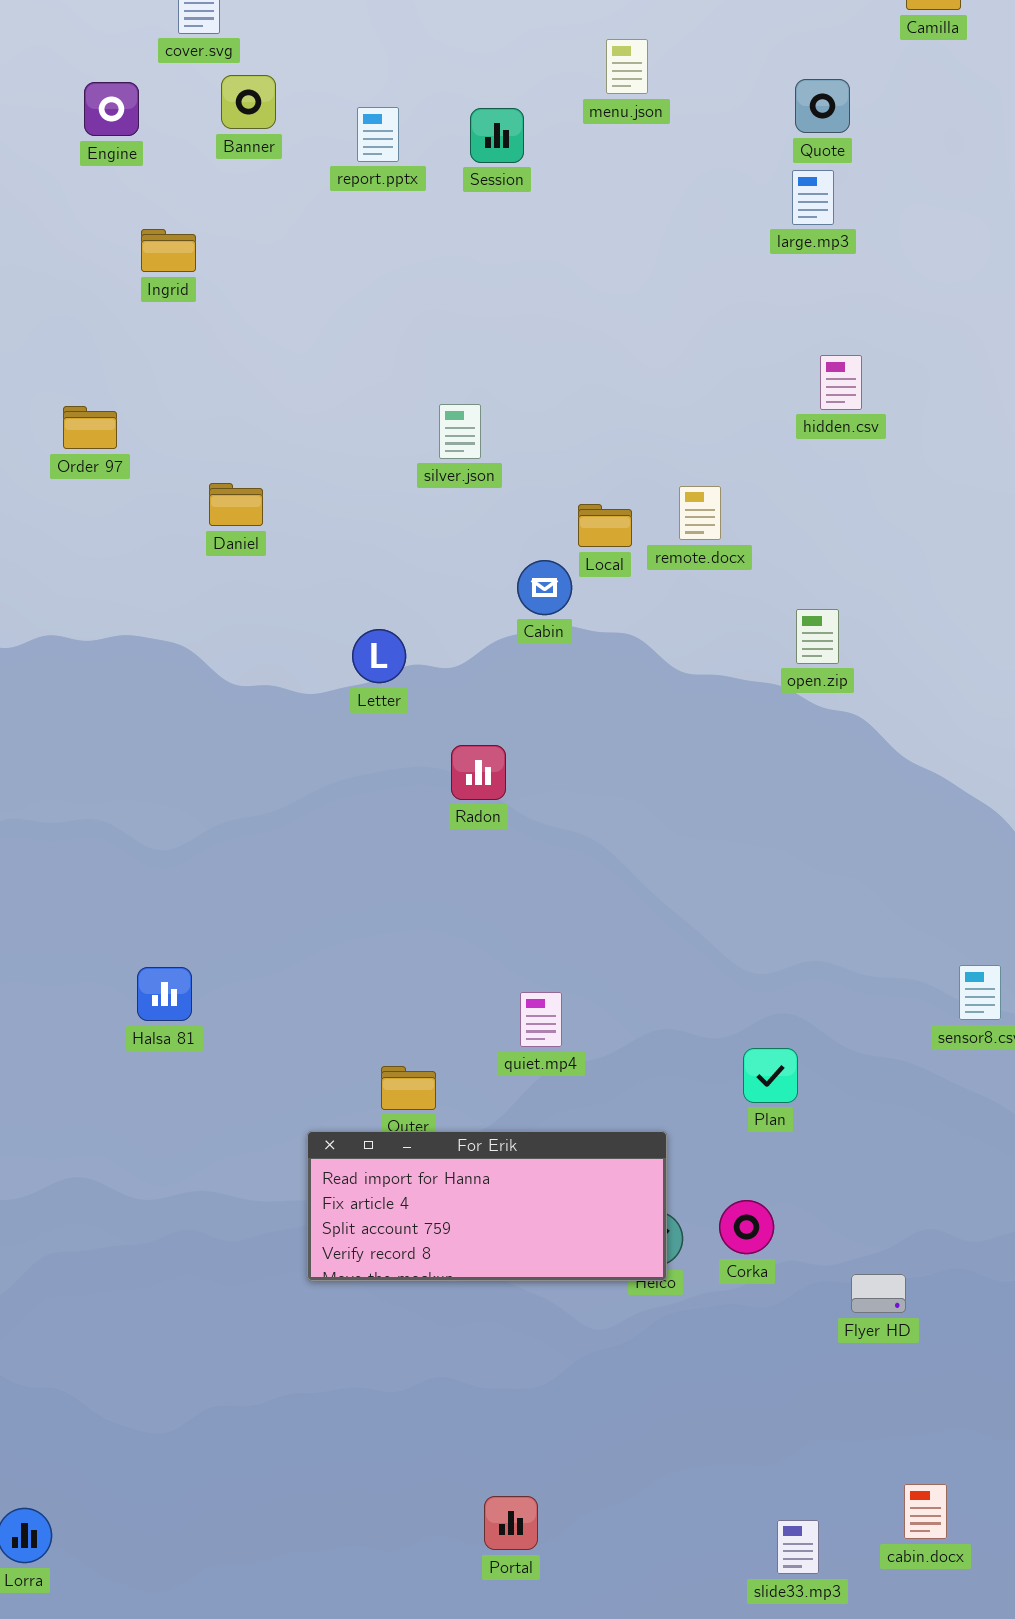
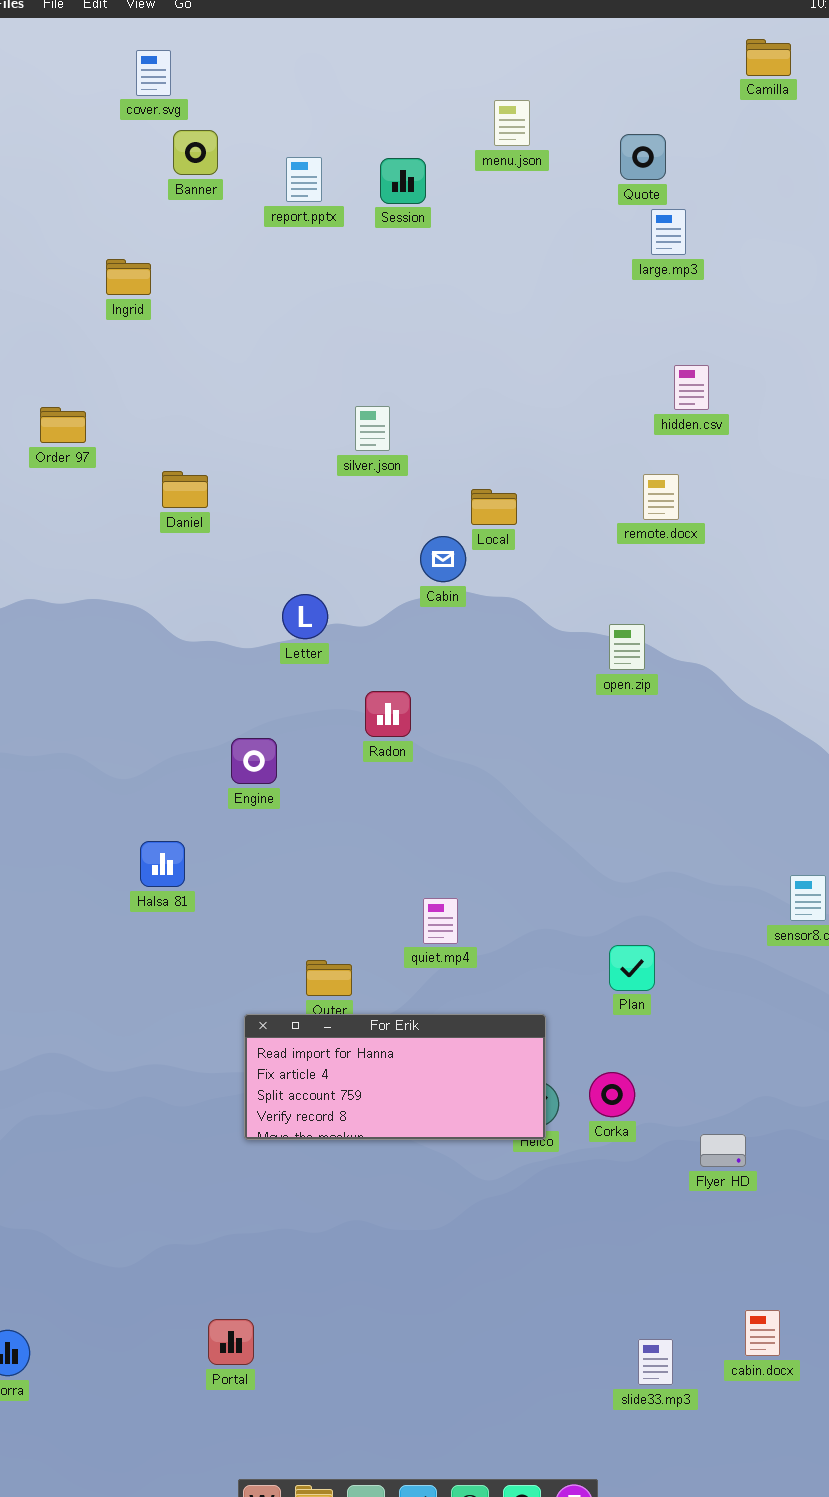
Quote: [795,79,850,133] -> [620,134,666,180], moved
Engine: [84,82,139,136] -> [231,738,277,784], moved
remote.docx: [679,486,721,540] -> [643,474,679,520], moved
open.zip: [796,609,839,664] -> [609,624,645,670], moved
Halsa 81: [137,967,192,1021] -> [140,841,185,887], moved
Portal: [484,1496,538,1550] -> [208,1319,254,1365], moved

